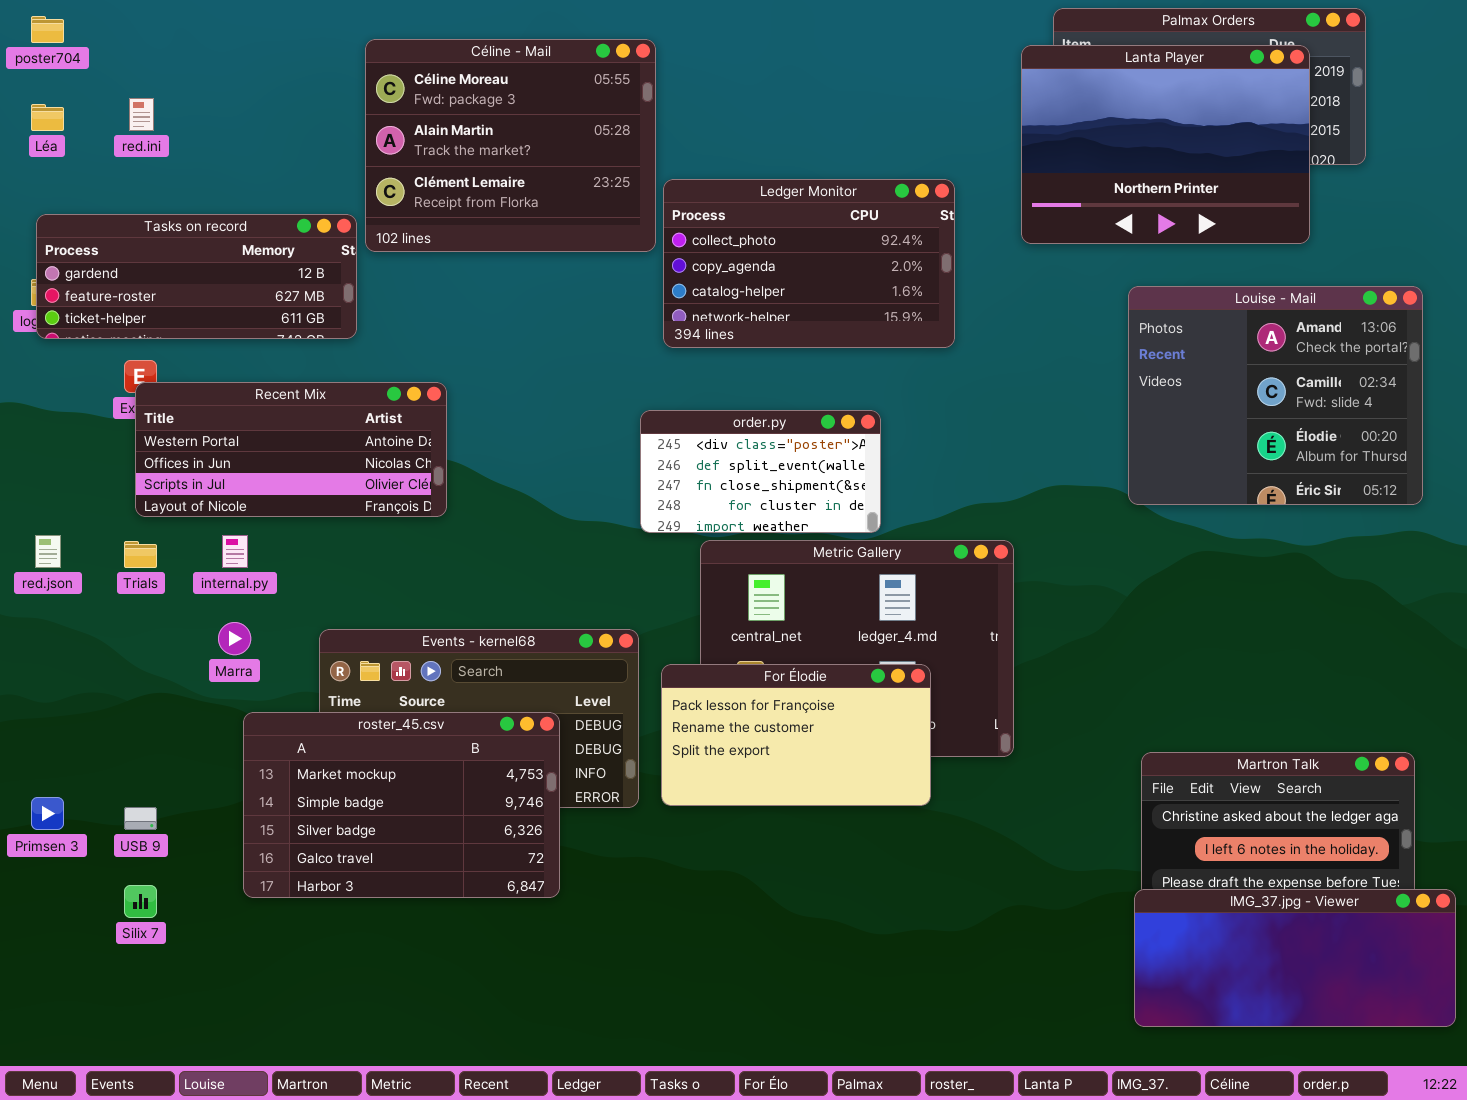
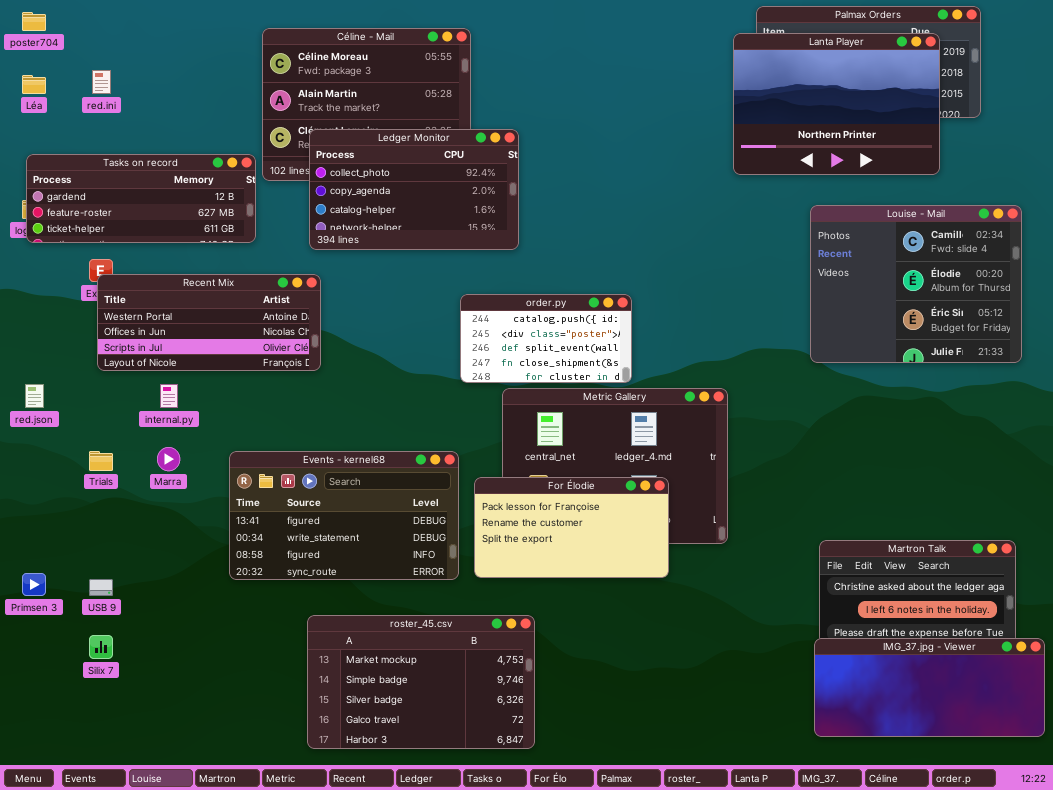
Ledger Monitor: [663,179,955,348] -> [309,129,519,250], moved
Louise - Mail: [1128,286,1423,505] -> [810,205,1022,363], scrolled down 1 row
order.py: [640,410,881,533] -> [460,294,632,383], scrolled up 1 row
Trials: [124,541,157,568] -> [89,451,113,471], moved
roster_45.csv: [243,712,560,898] -> [307,615,535,749], moved

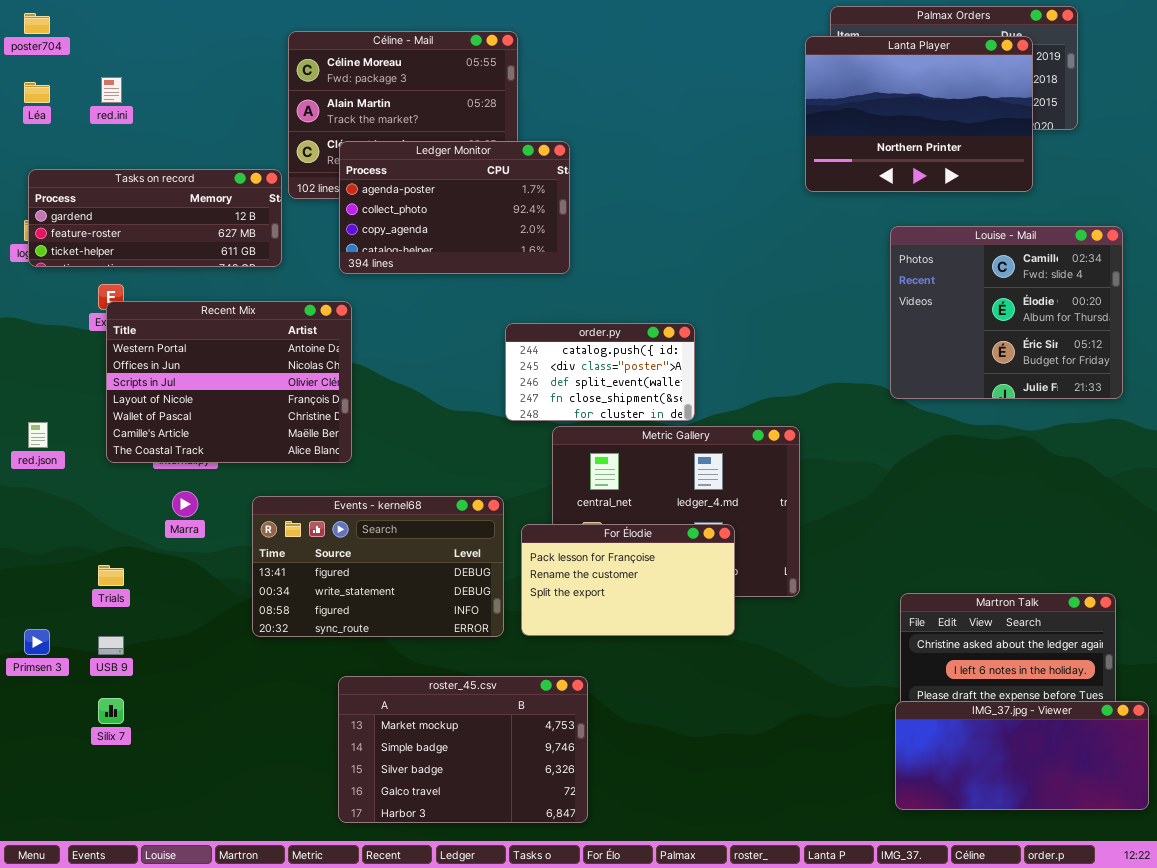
Ledger Monitor: [309,129,519,250] -> [339,141,570,274], scrolled up 1 row
Recent Mix: [97,274,321,371] -> [106,301,352,463], resized
Trials: [89,451,113,471] -> [98,565,124,586], moved

